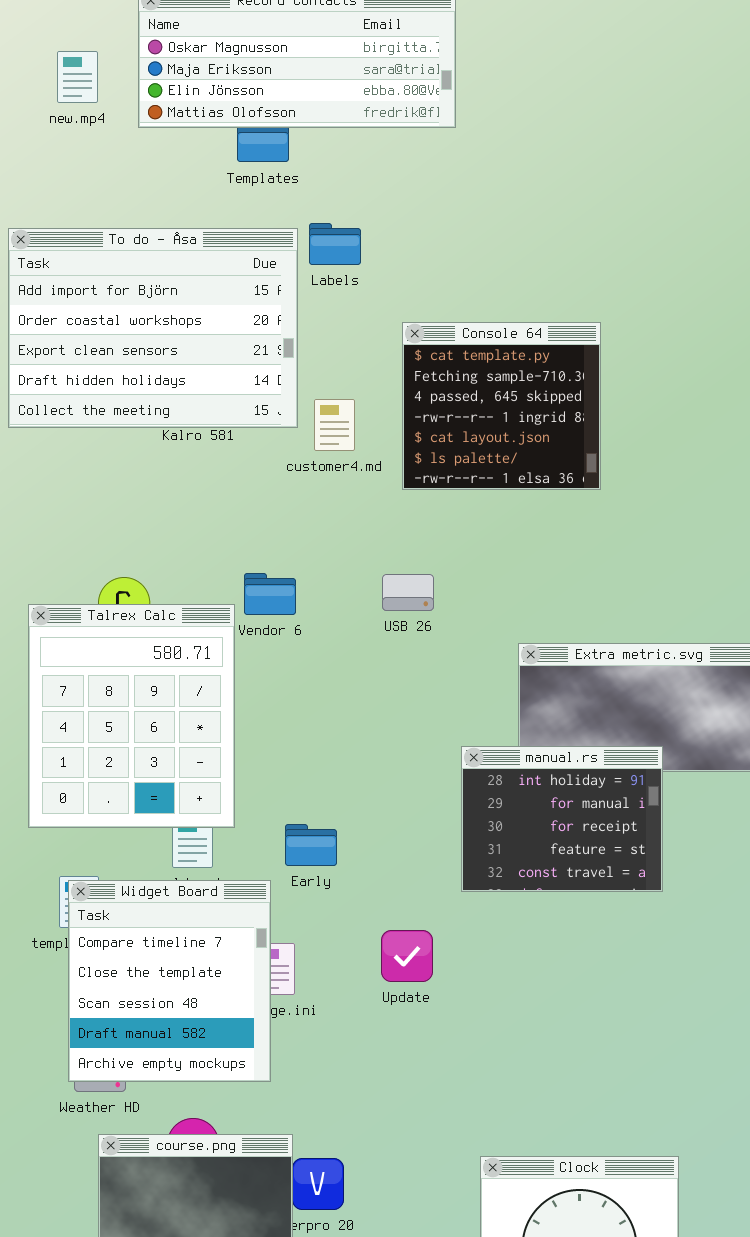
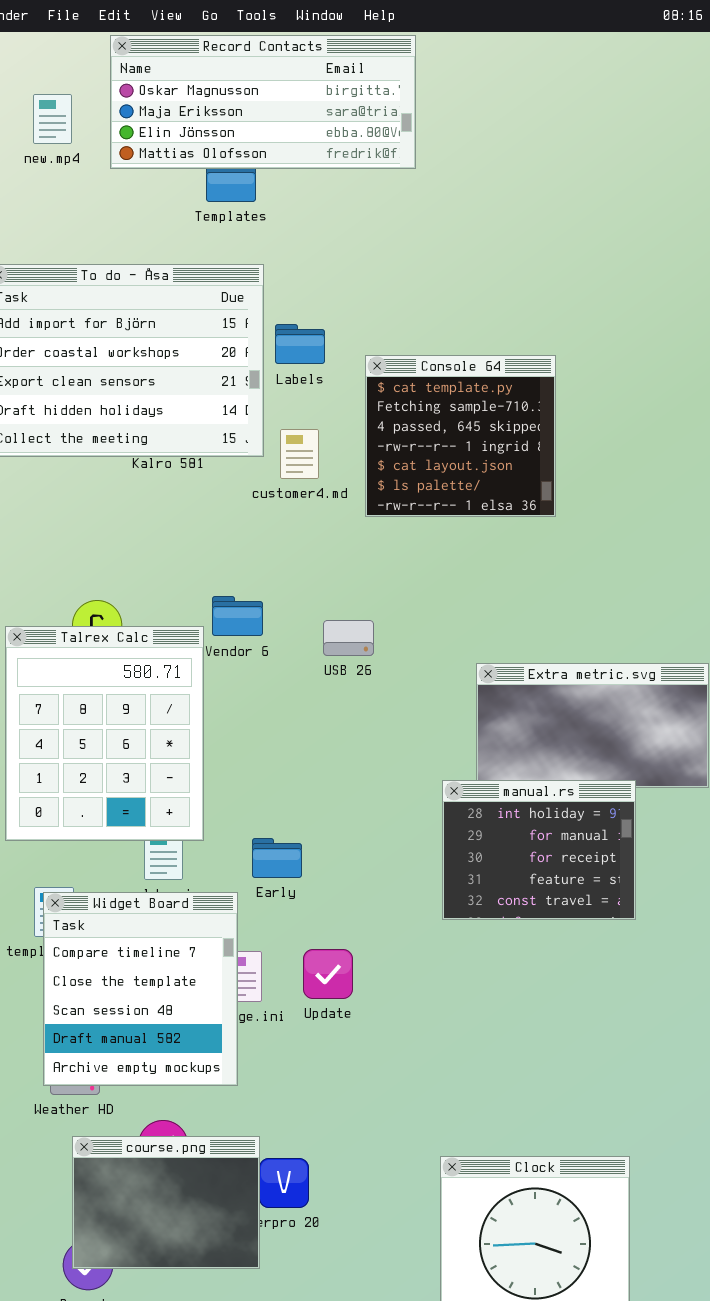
Labels: [309,223,361,265] -> [275,324,325,364], moved
USB 26: [382,574,434,611] -> [323,620,374,656], moved
manual.rs: [461,746,663,892] -> [442,780,636,920], moved
Update: [381,930,433,982] -> [303,949,353,999], moved

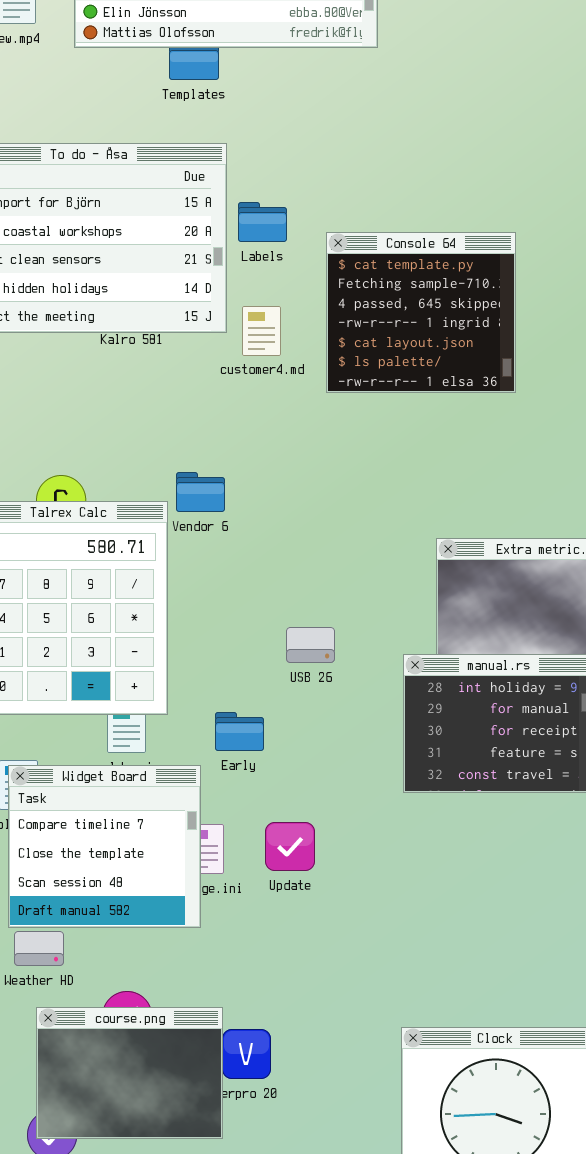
USB 26: [323,620,374,656] -> [286,627,335,663], moved
Widget Board: [43,892,238,1086] -> [8,765,201,928], resized

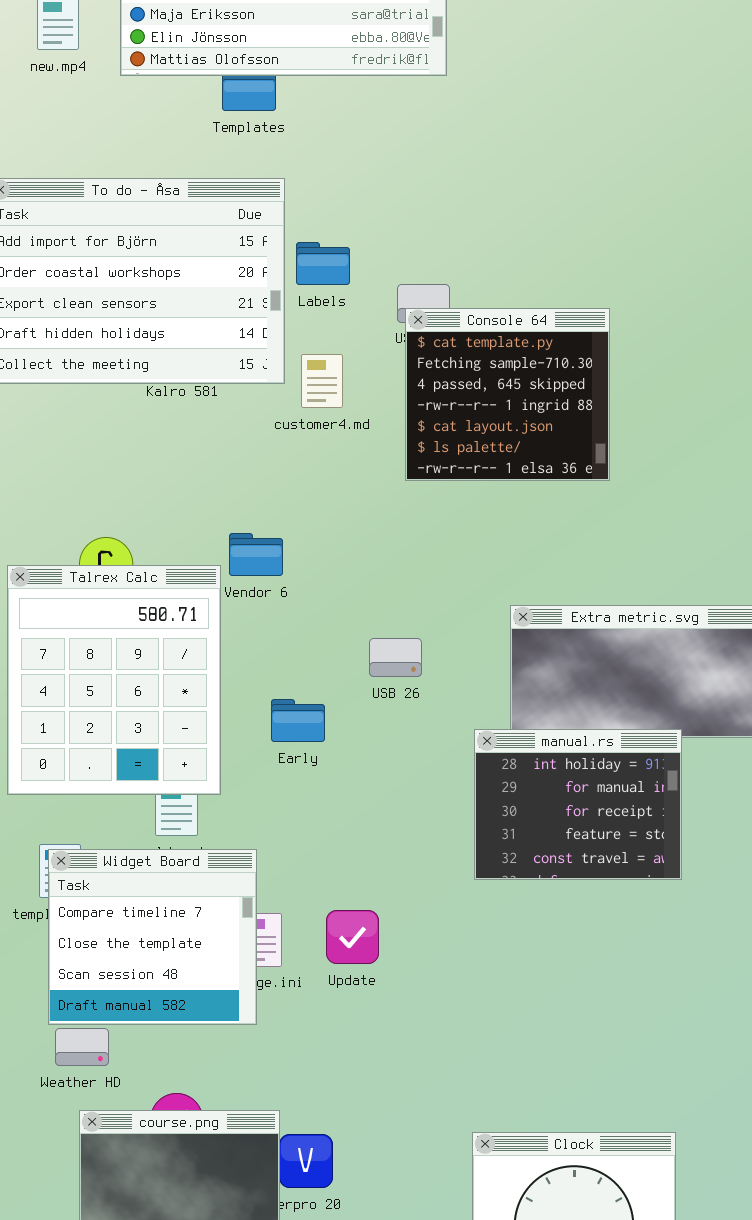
Console 64: [326,232,516,393] -> [405,308,610,481], moved
USB 26: [286,627,335,663] -> [369,638,422,677], moved
Early: [215,712,264,751] -> [271,699,325,742], moved

